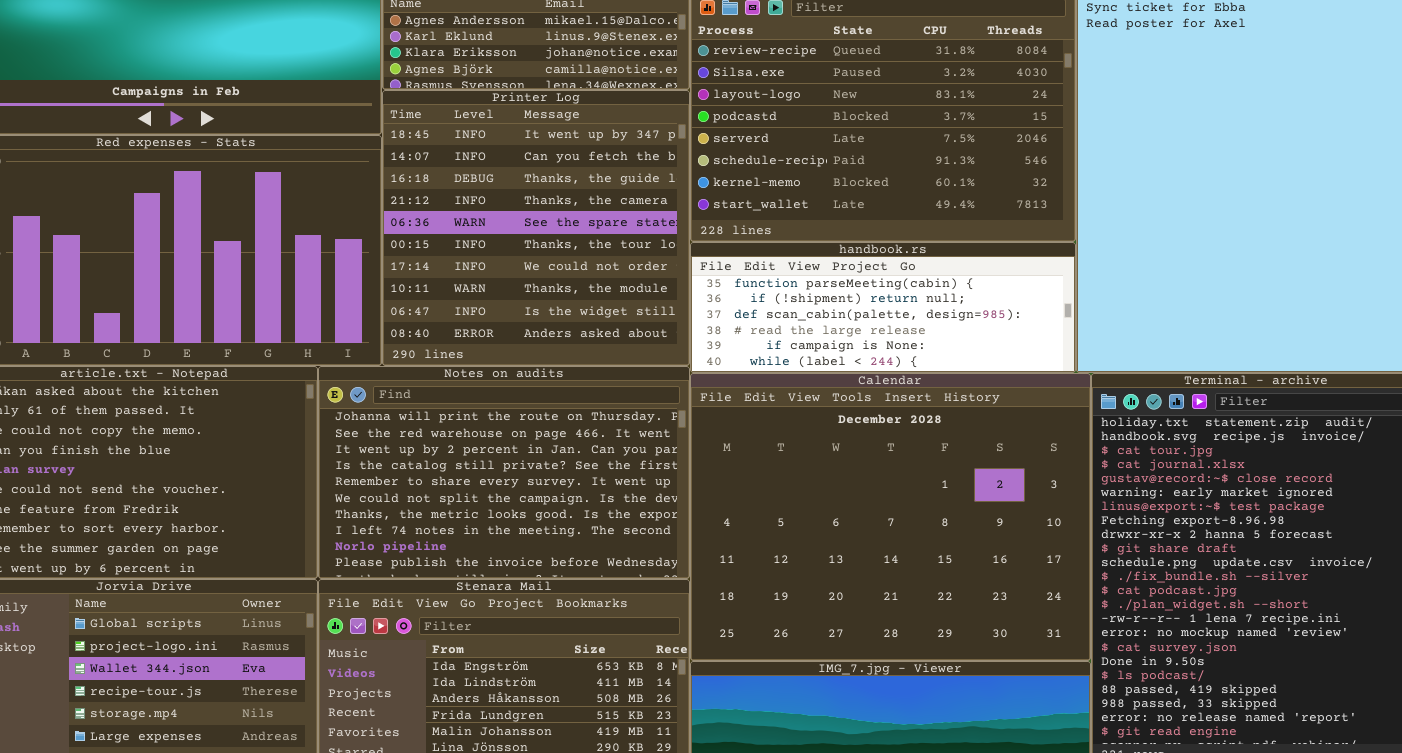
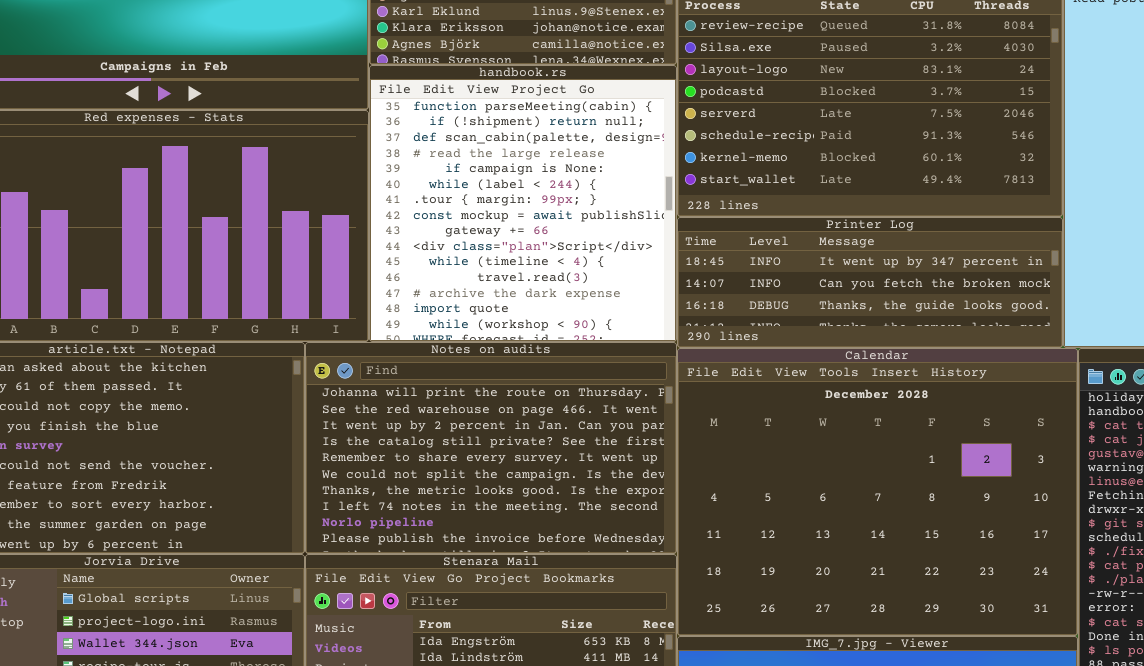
Printer Log: [382,90,690,366] -> [677,217,1063,348], moved, resized
handbook.rs: [690,242,1076,373] -> [369,65,677,342], moved, resized

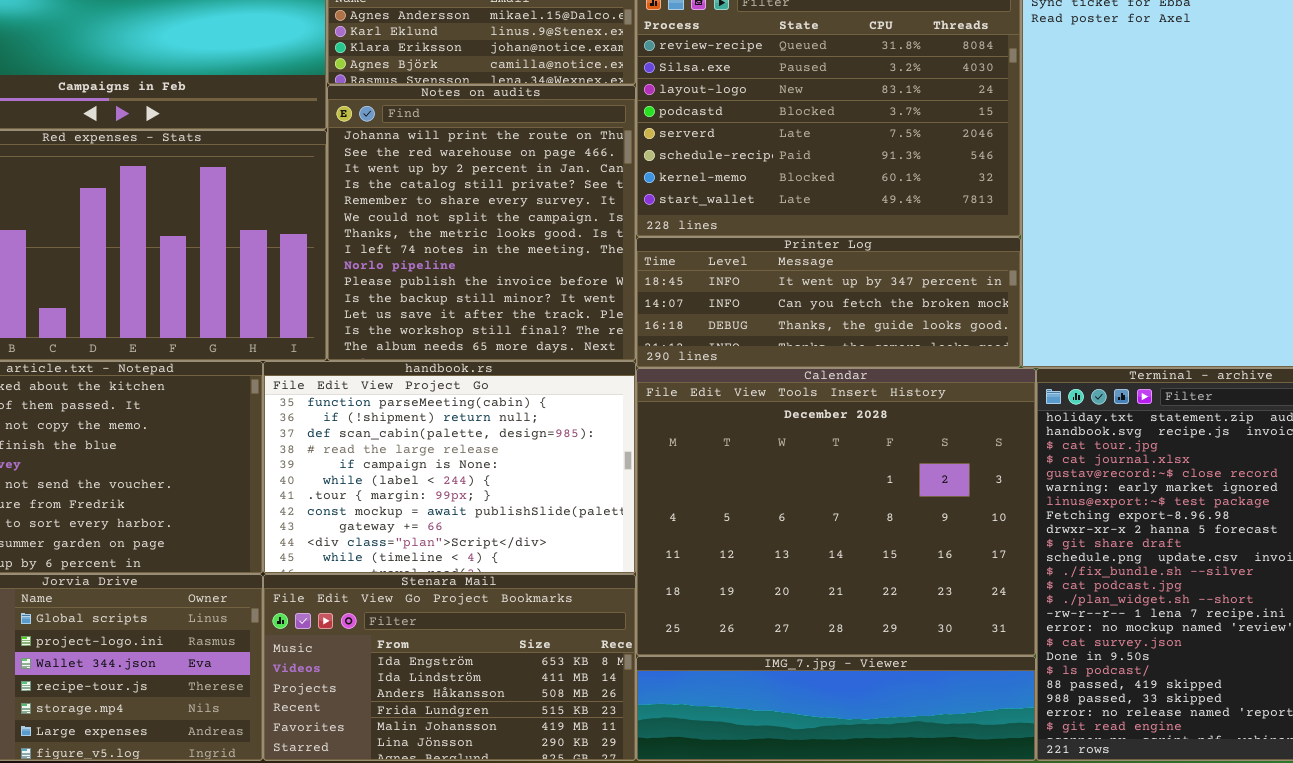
handbook.rs: [369,65,677,342] -> [263,361,636,574], moved, resized
Notes on audits: [305,342,677,554] -> [327,85,636,361], moved, resized

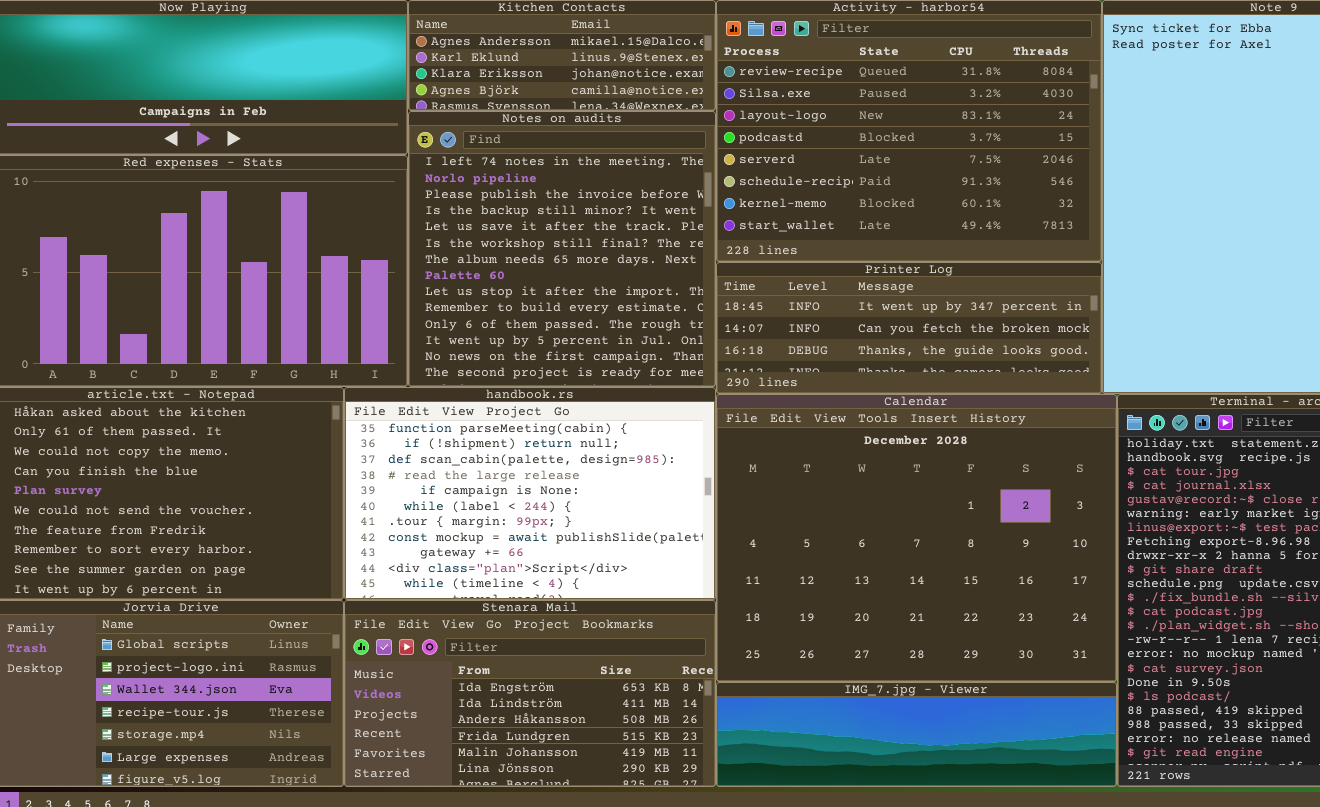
Notes on audits: [327,85,636,361] -> [408,111,716,387], scrolled down 7 rows

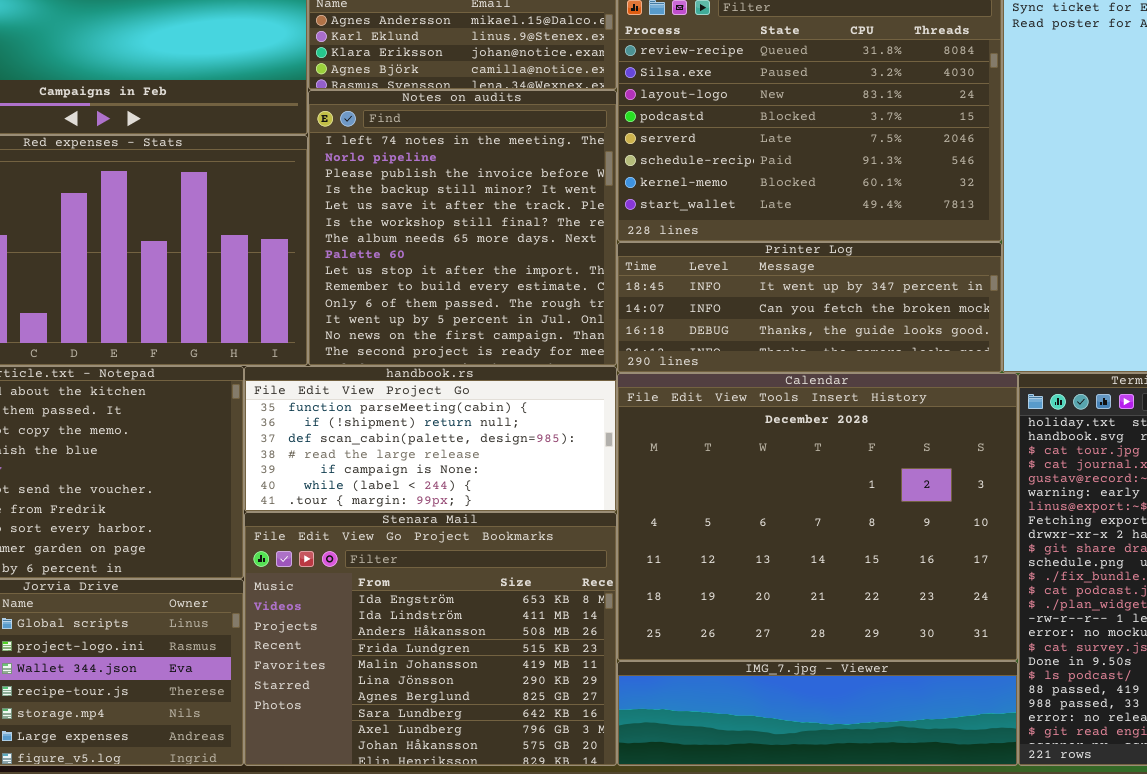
handbook.rs: [344,387,716,600] -> [244,366,617,512], resized
Stenara Mail: [344,600,716,787] -> [244,512,617,766], resized

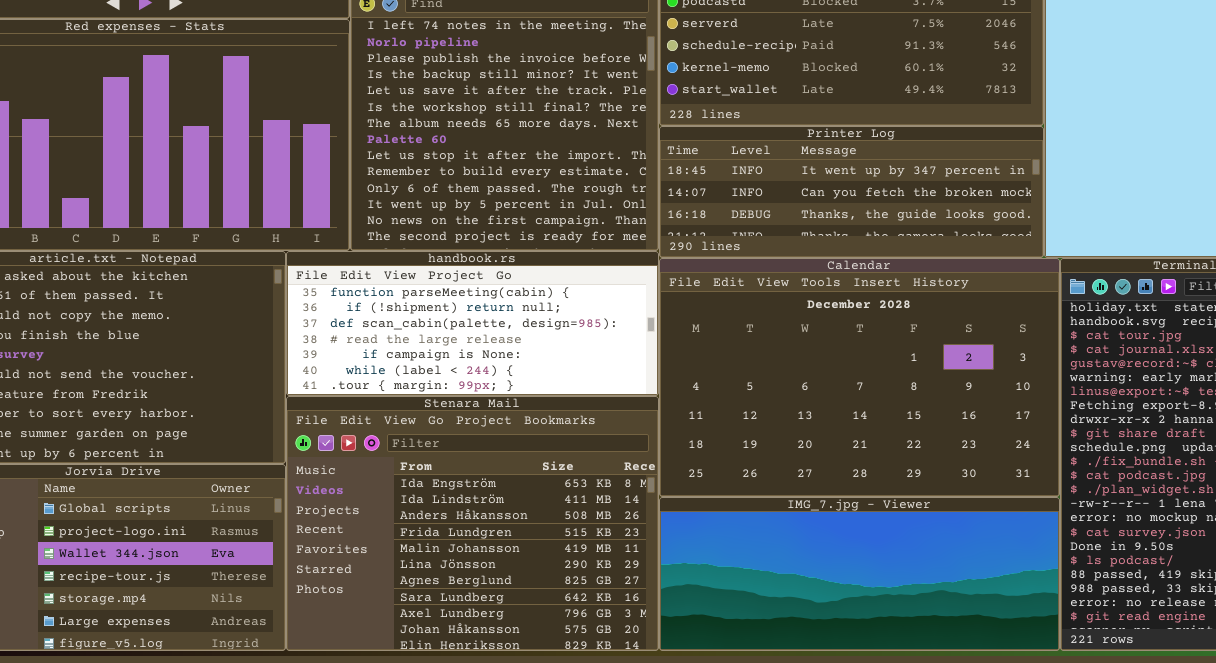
Calendar: [617,373,1018,661] -> [659,258,1060,497], resized
IMG_7.jpg - Viewer: [617,661,1018,766] -> [659,497,1060,651], resized

